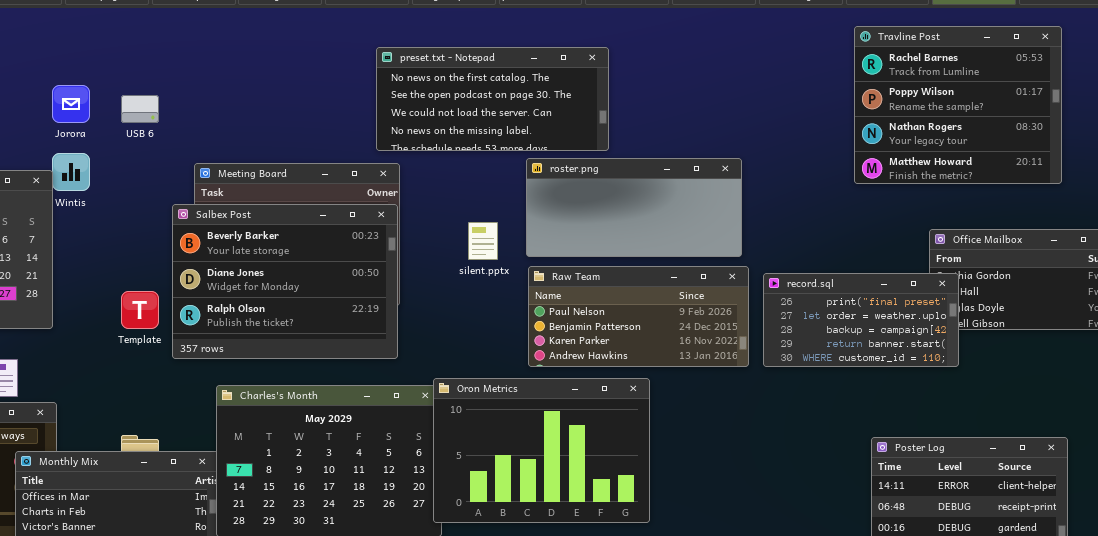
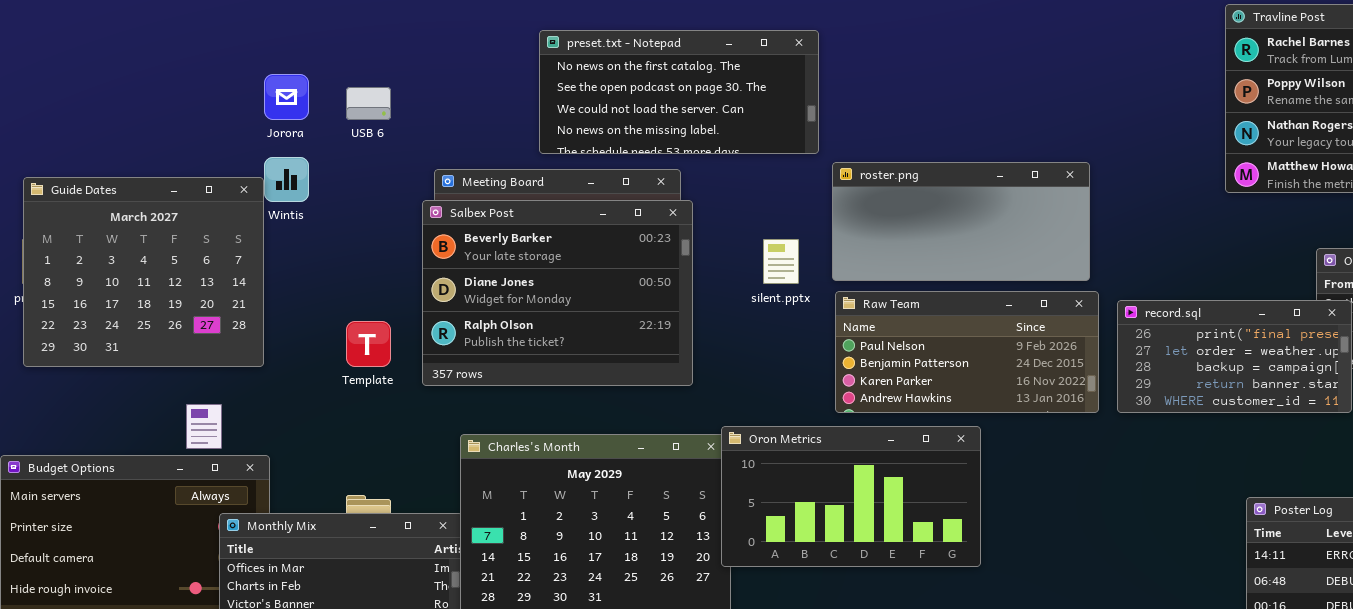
preset.txt - Notepad: [376,47,609,151] -> [539,30,819,154], moved
Salbex Post: [172,204,398,359] -> [422,200,693,386], moved
Oron Metrics: [433,378,650,523] -> [721,426,981,567], resized

